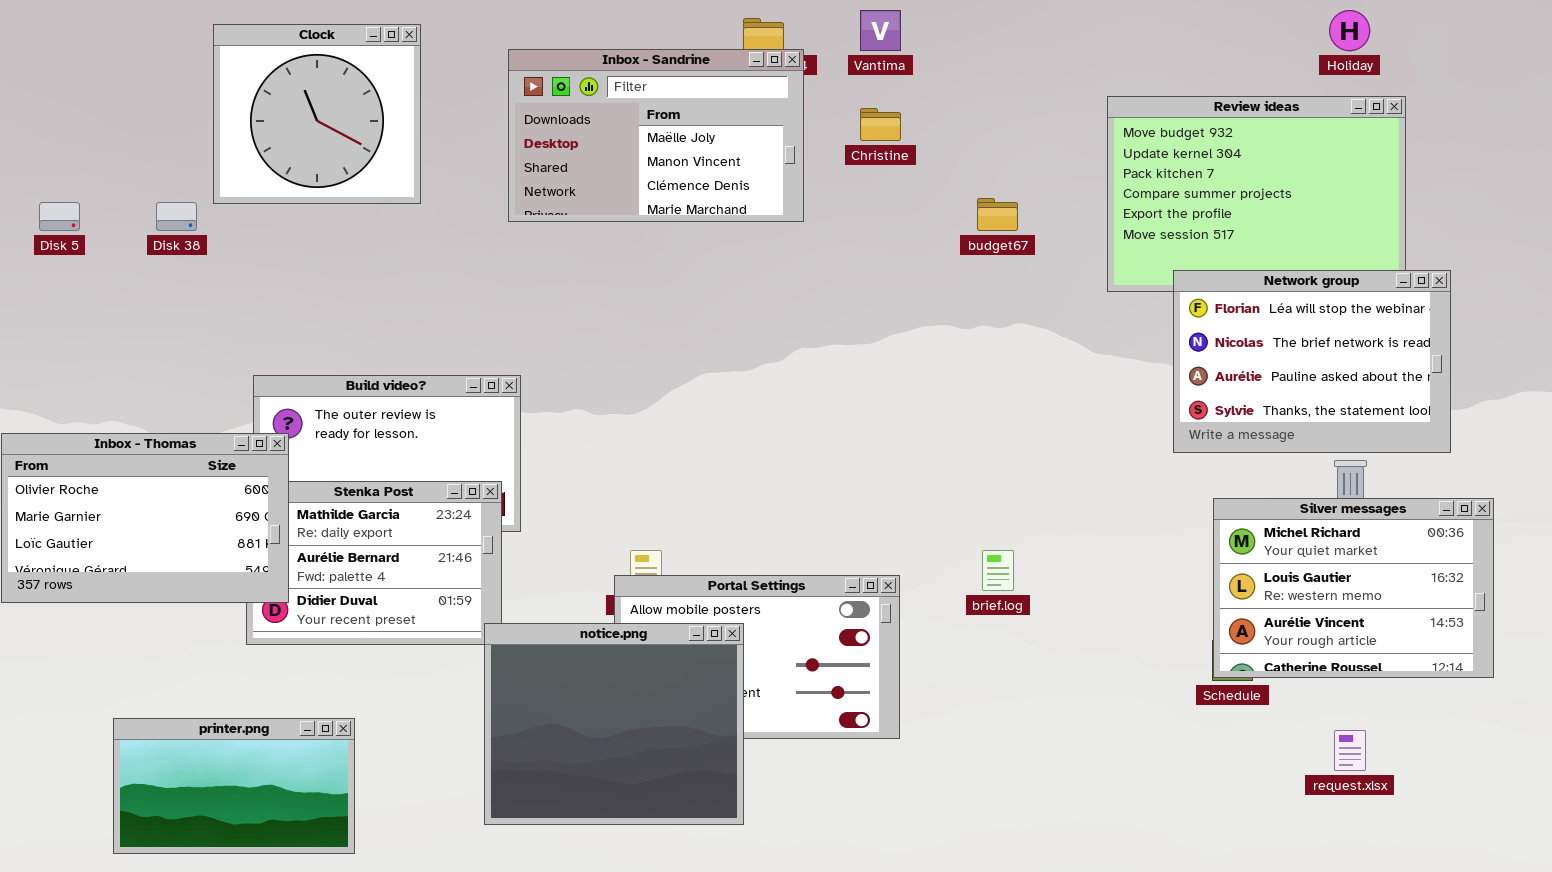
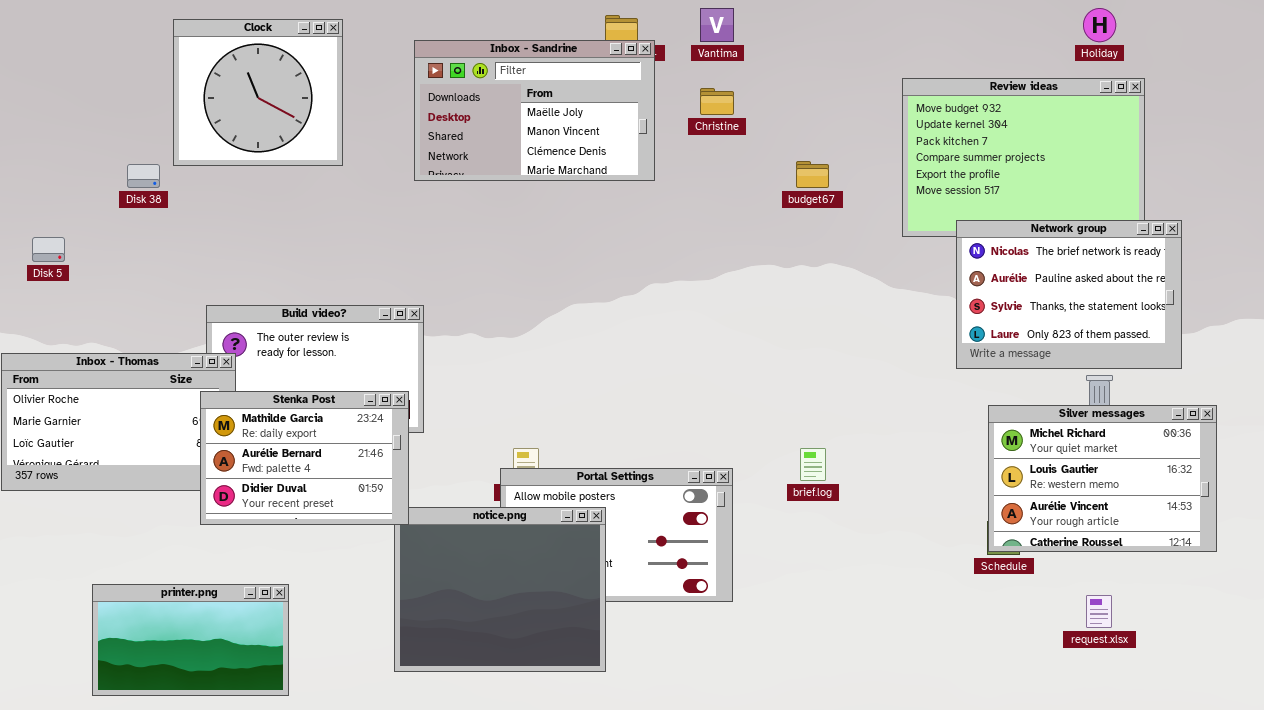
Disk 5: [39,202,80,231] -> [32,237,65,262], moved
Network group: [1173,270,1451,453] -> [956,220,1182,369], scrolled down 1 row
Stenka Post: [246,481,502,645] -> [200,391,409,525], raised

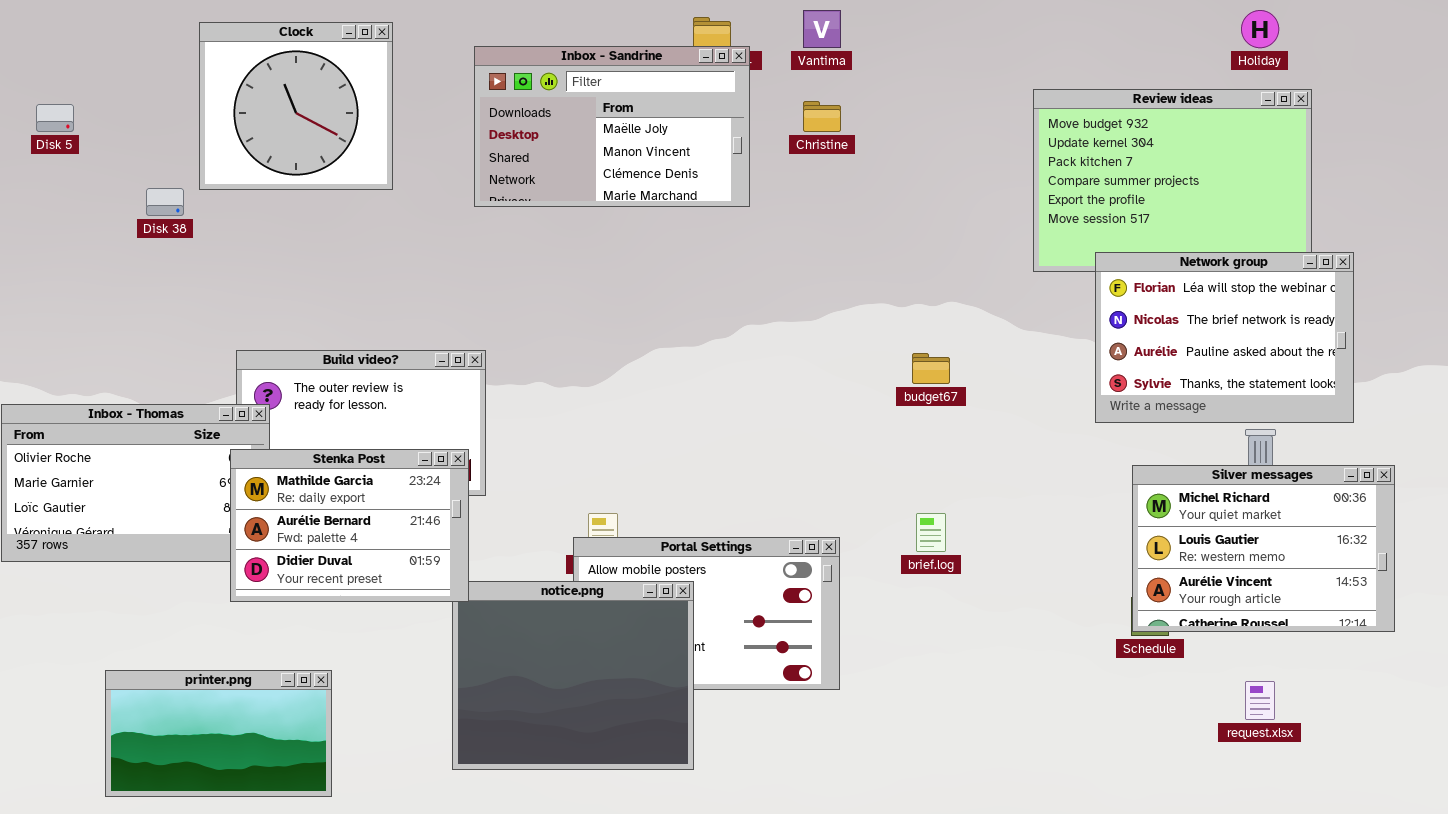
budget67: [796,161,829,188] -> [912,353,950,384], moved
Network group: [956,220,1182,369] -> [1095,252,1354,423], scrolled up 1 row
Disk 5: [32,237,65,262] -> [36,104,74,132], moved

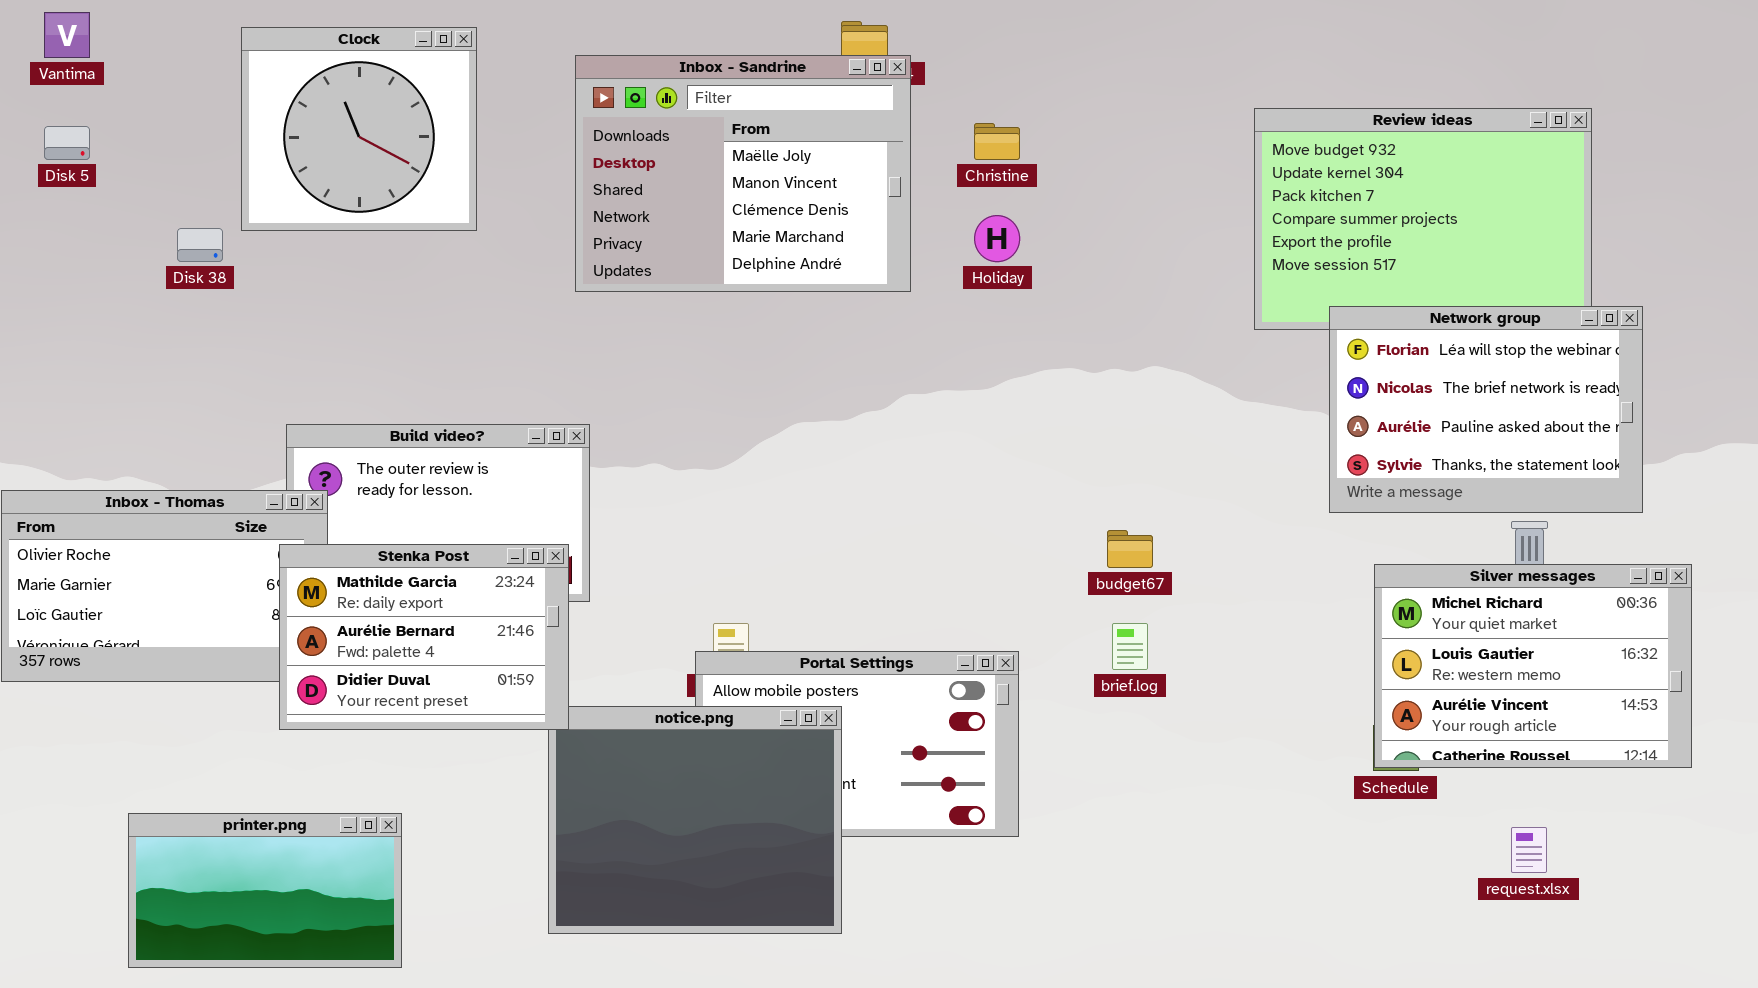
Vantima: [803,10,841,48] -> [44,12,90,58], moved
Holiday: [1241,10,1279,48] -> [974,215,1020,262], moved
Inbox - Sandrine: [474,46,750,207] -> [575,55,911,292], resized
budget67: [912,353,950,384] -> [1107,530,1153,568], moved

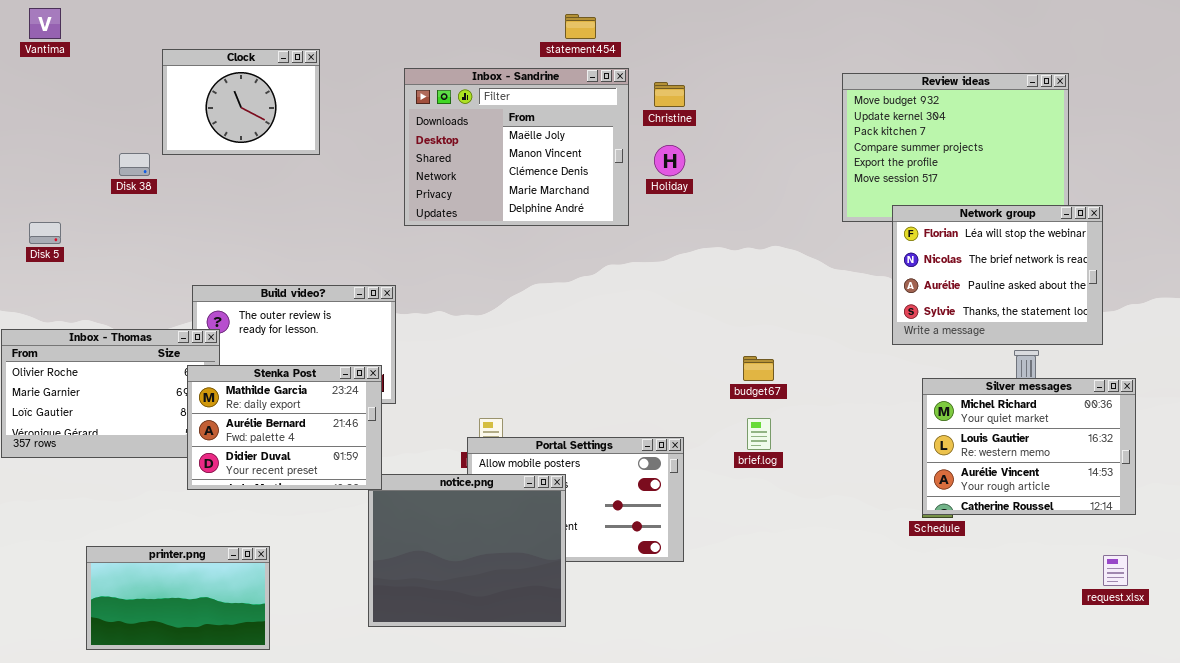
Clock: [241,27,477,231] -> [162,49,320,155], resized
Inbox - Sandrine: [575,55,911,292] -> [404,68,629,226], moved
Disk 5: [44,126,90,160] -> [29,222,61,244], moved
request.xlsx: [1511,827,1547,873] -> [1103,555,1128,586], moved

